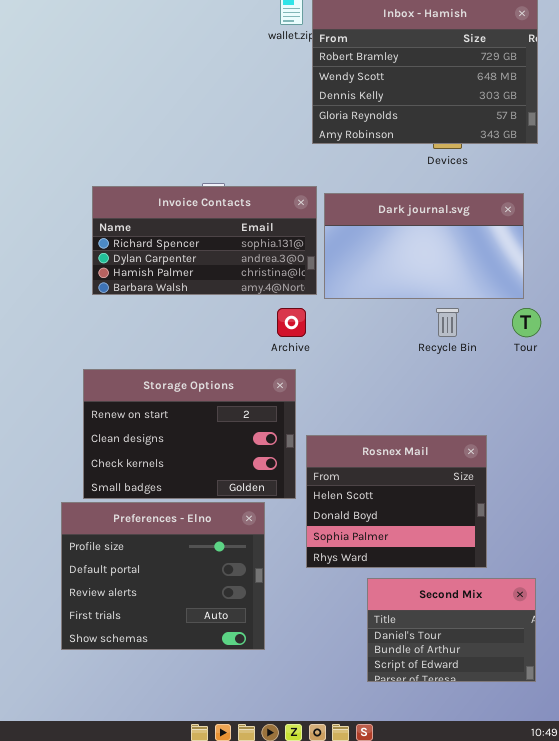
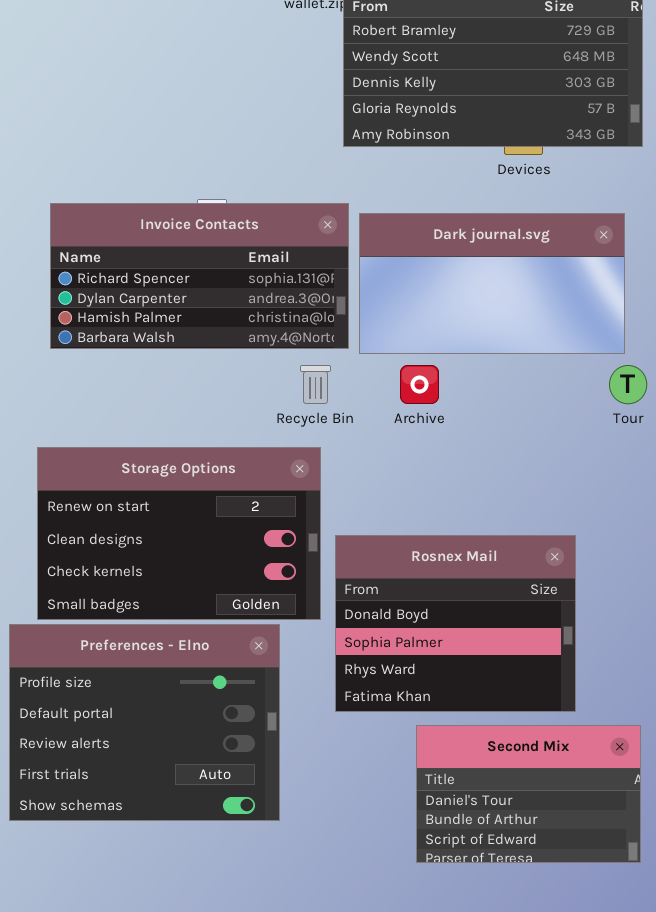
Archive: [277,308,306,337] -> [400,365,439,404], moved
Recycle Bin: [436,308,459,337] -> [300,365,331,404], moved
Rosnex Mail: [306,435,487,568] -> [335,535,576,712], scrolled down 1 row

